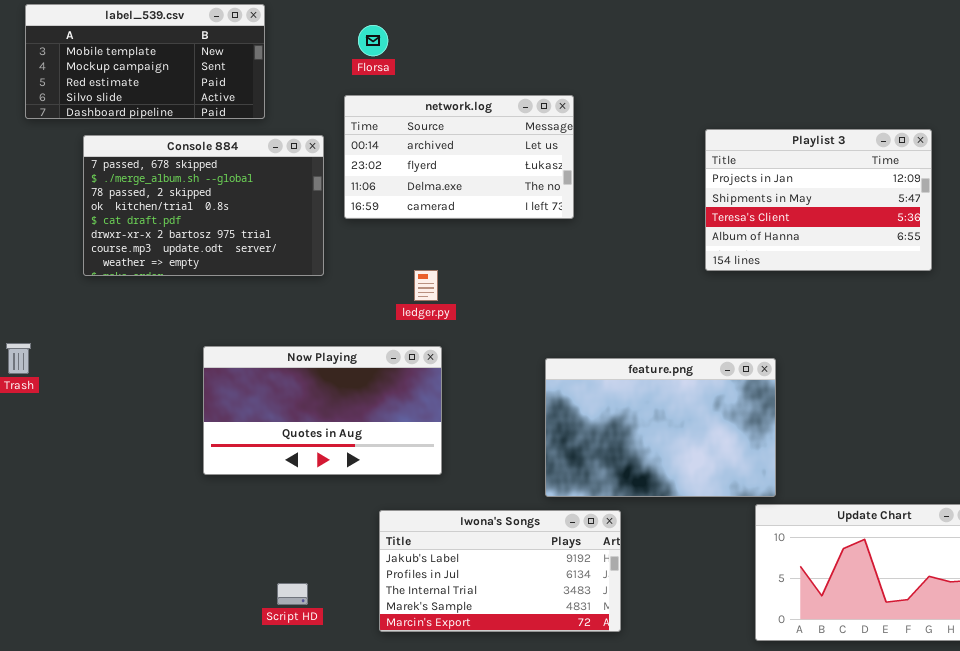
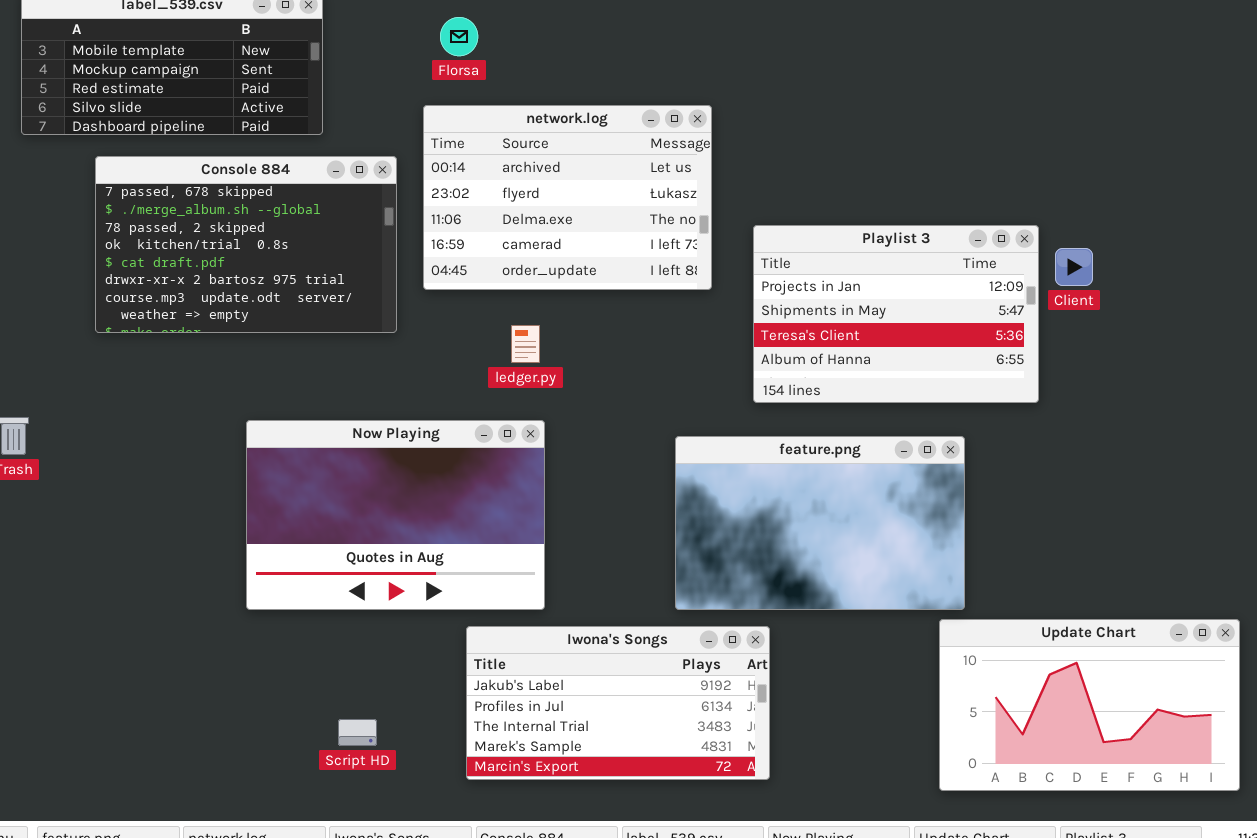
network.log: [344,95,574,219] -> [423,105,712,290], resized
Playlist 3: [705,129,932,271] -> [753,225,1039,403], moved
Now Playing: [203,346,442,475] -> [246,420,545,610], resized

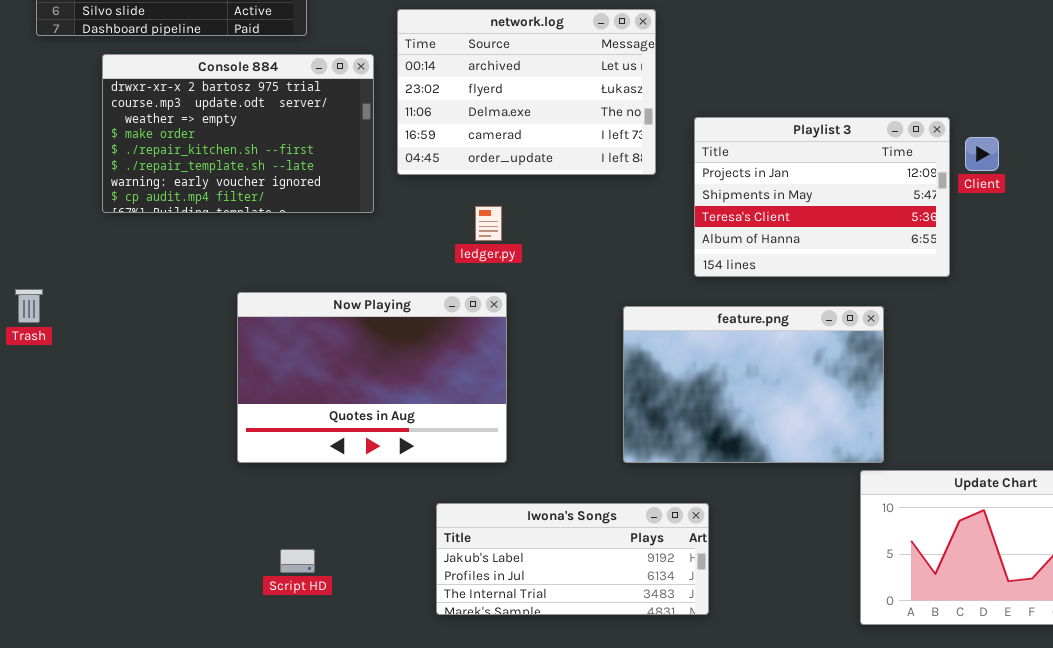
Console 884: [95,156,397,333] -> [102,54,374,213], scrolled down 5 rows
Iwona's Songs: [466,626,770,780] -> [436,503,709,615], resized
Script HD: [338,719,377,746] -> [280,549,315,573], moved

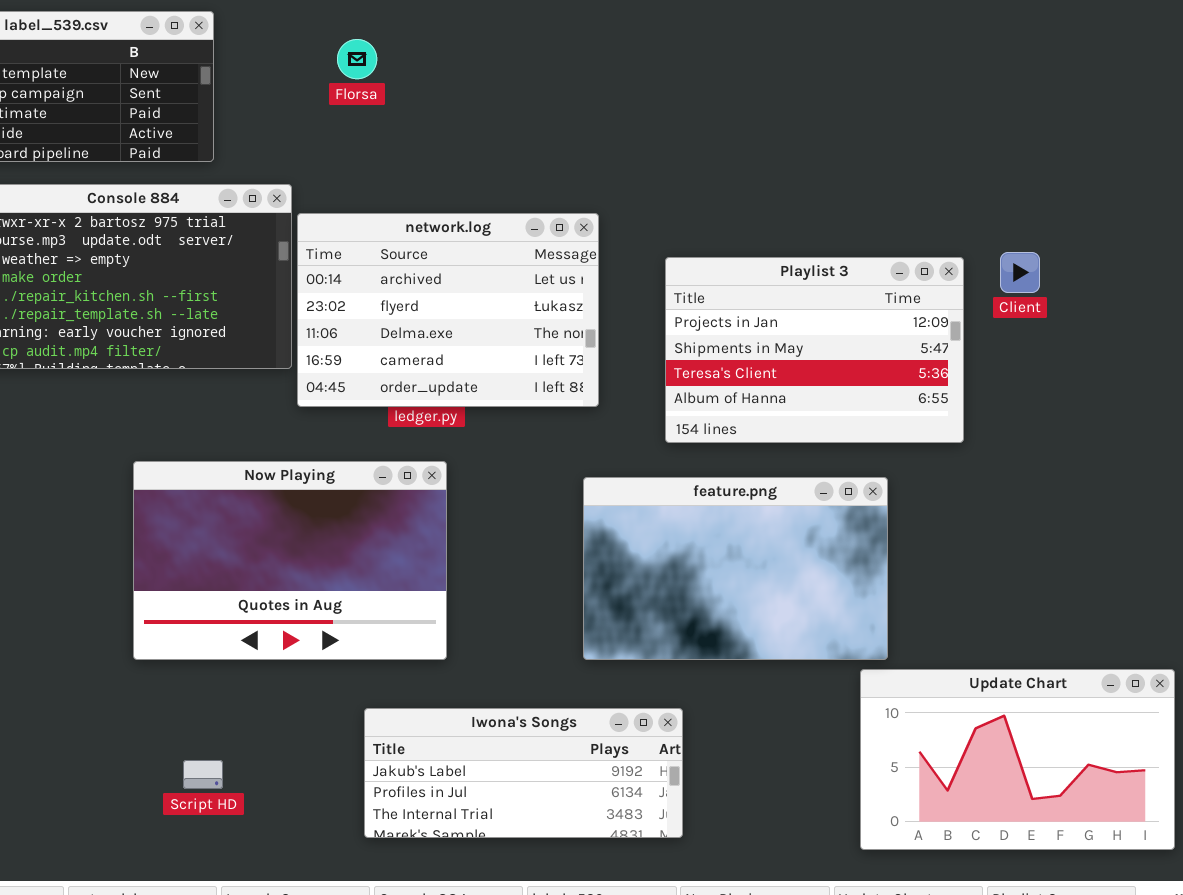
network.log: [397,9,656,175] -> [297,213,599,407], moved
Client: [965,137,999,171] -> [1000,252,1040,293], moved

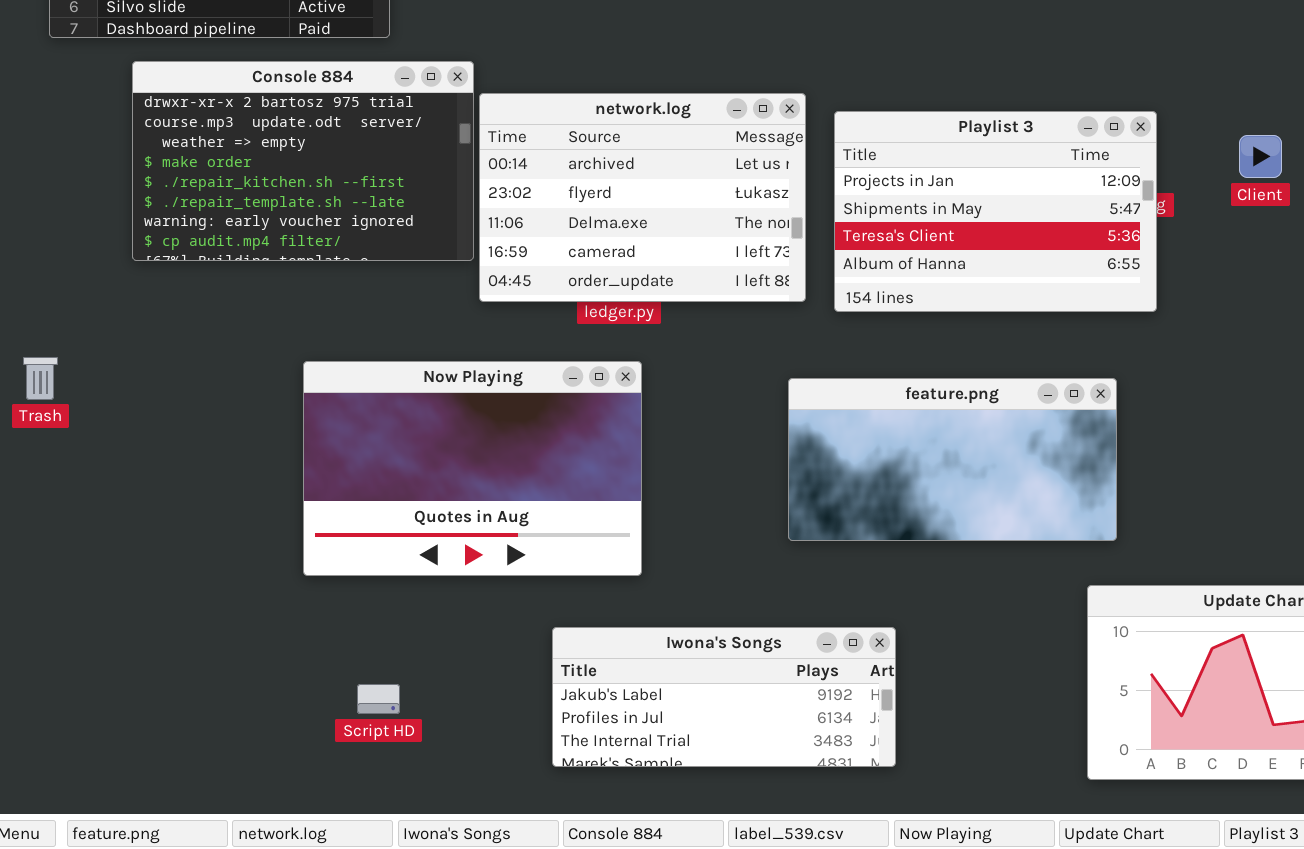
Playlist 3: [665,257,964,443] -> [834,111,1157,312], moved
feature.png: [583,477,888,660] -> [788,378,1117,541], resized

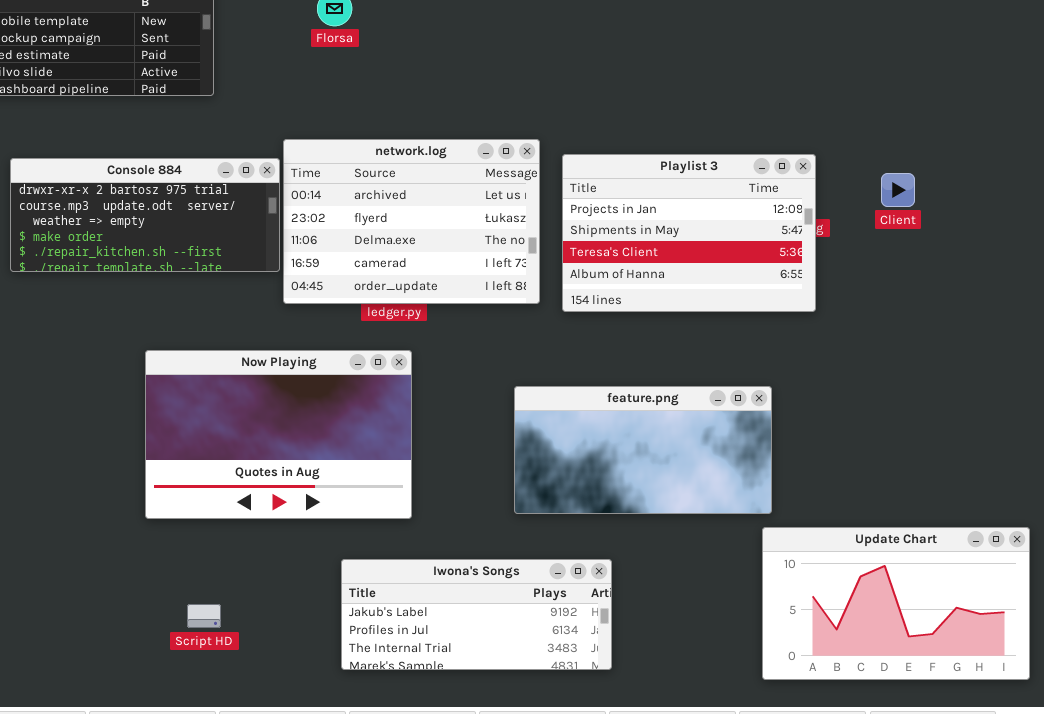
Console 884: [132,61,474,261] -> [10,158,280,272], resized
feature.png: [788,378,1117,541] -> [514,386,772,514], moved

